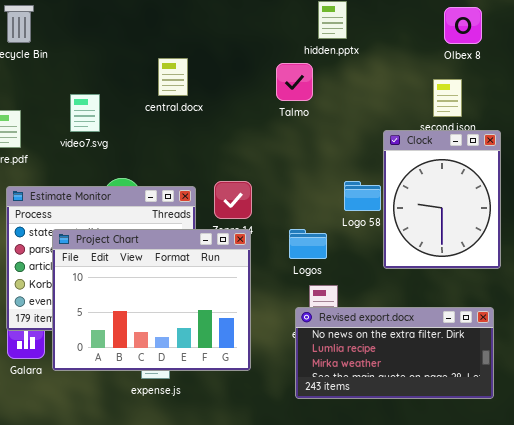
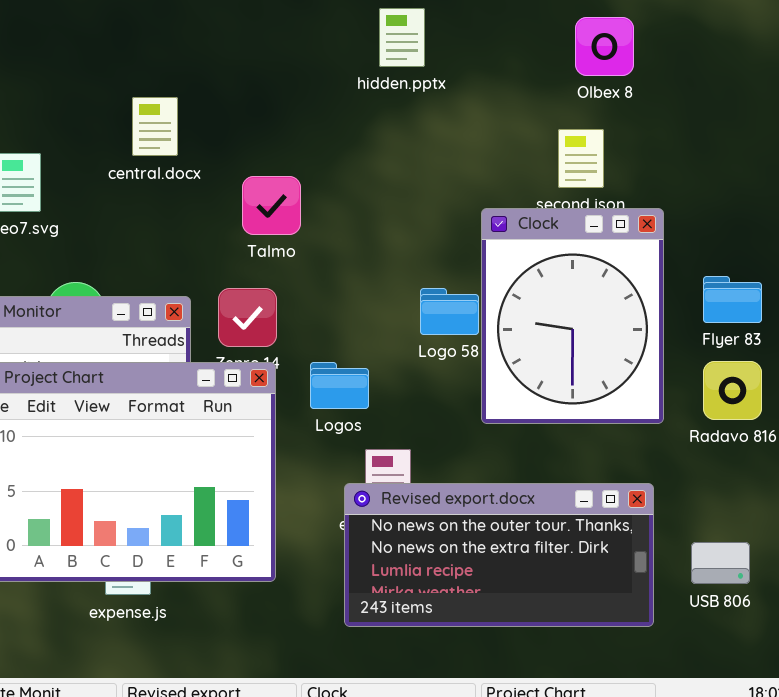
Talmo: [276,63,313,101] -> [242,176,301,235], moved
Logos: [289,229,327,259] -> [310,362,369,409], moved
Revised export.docx: [295,307,494,399] -> [344,483,654,627], scrolled up 1 row

